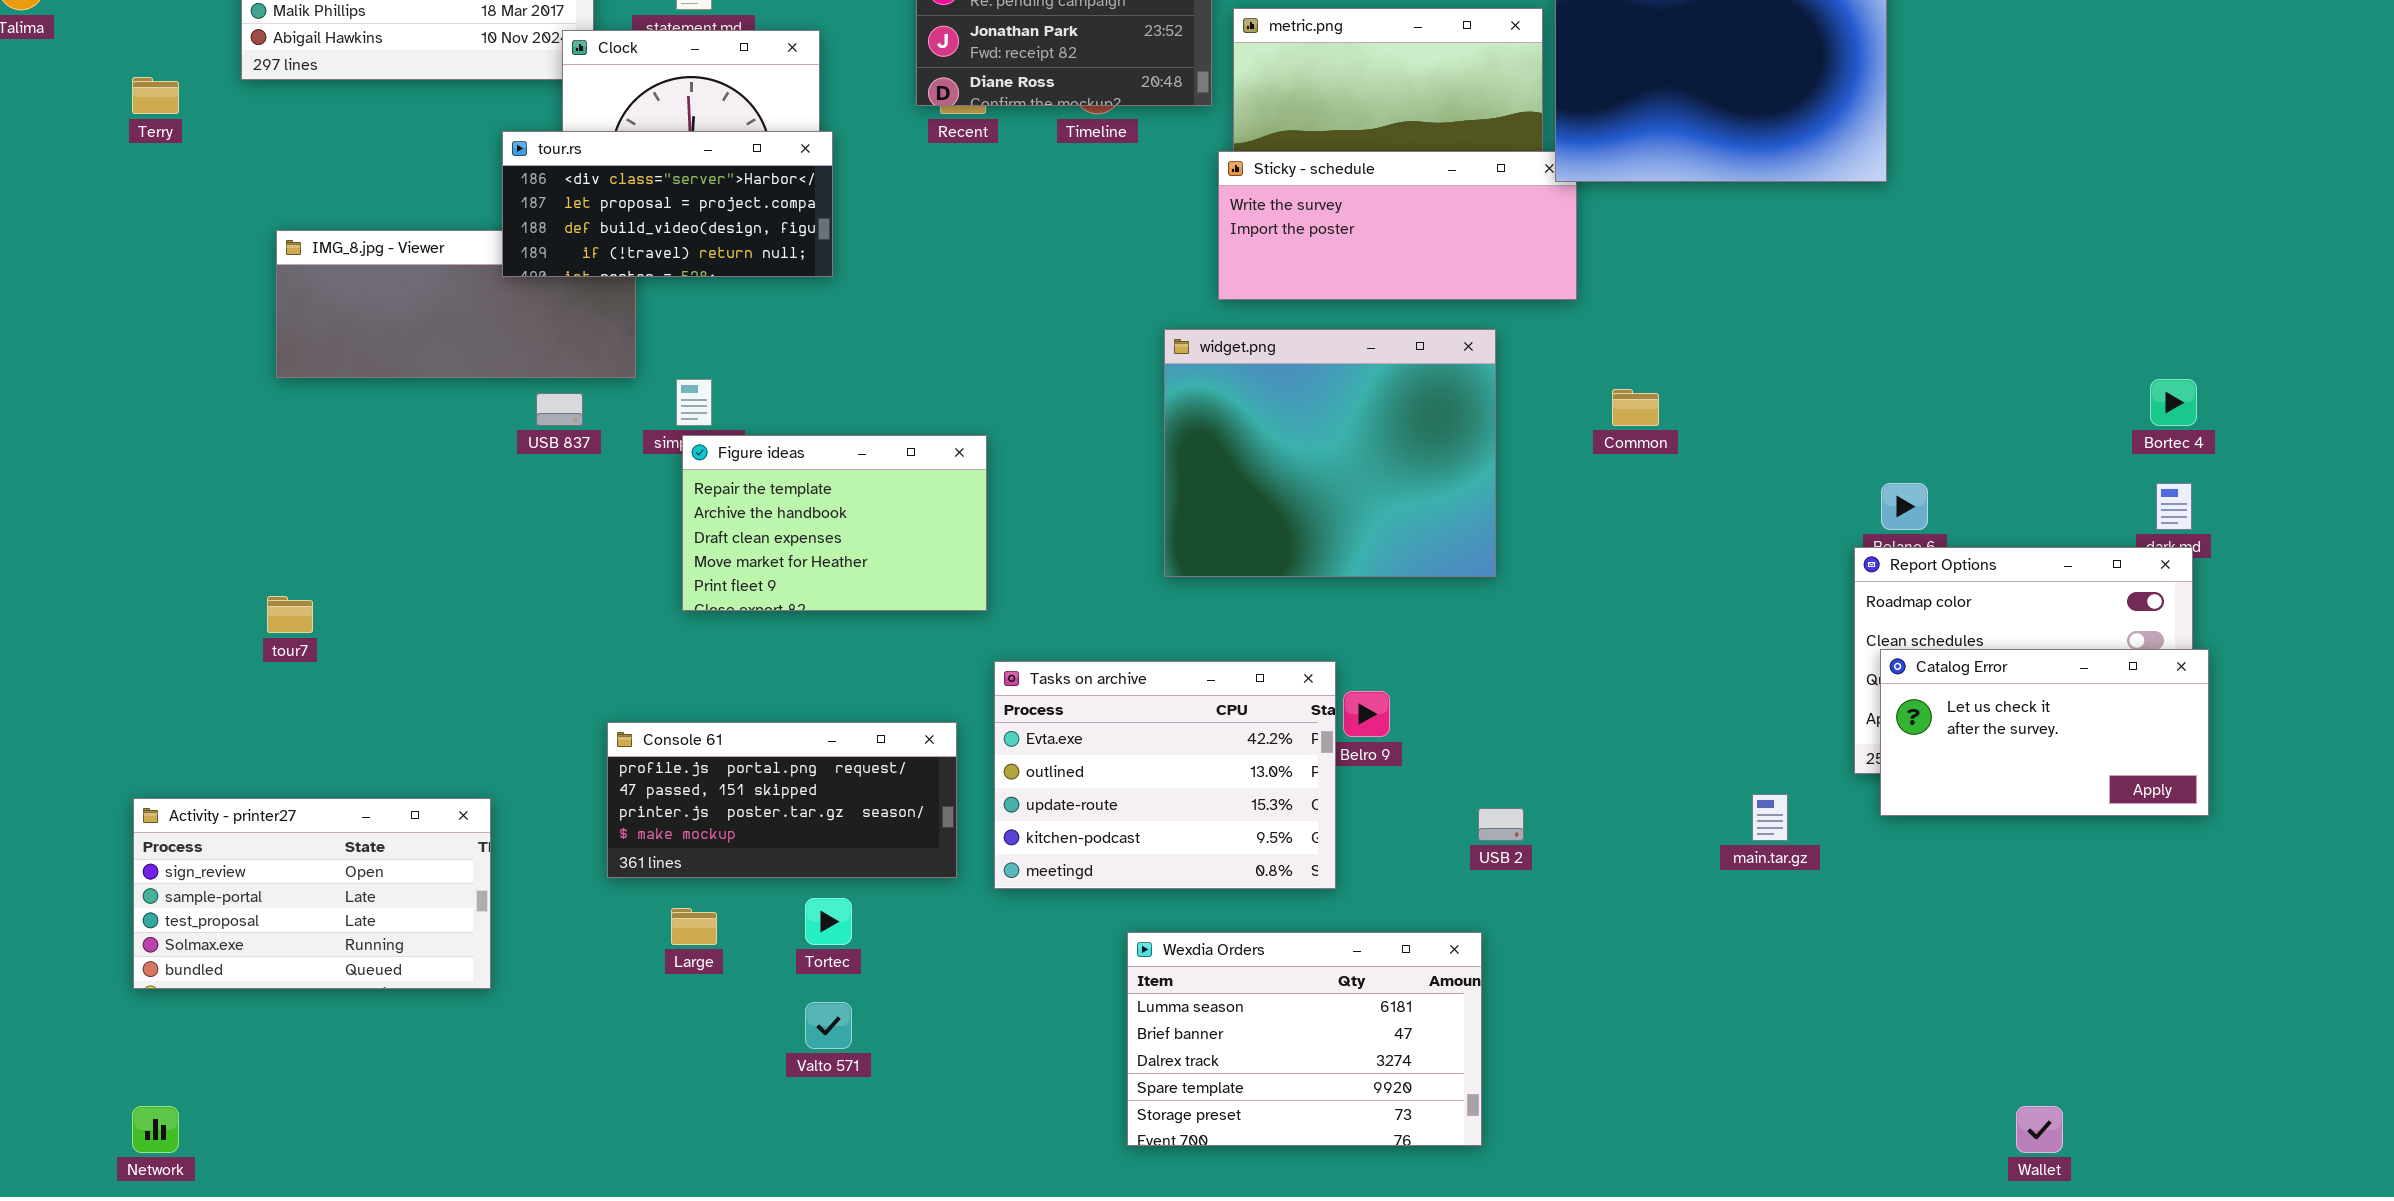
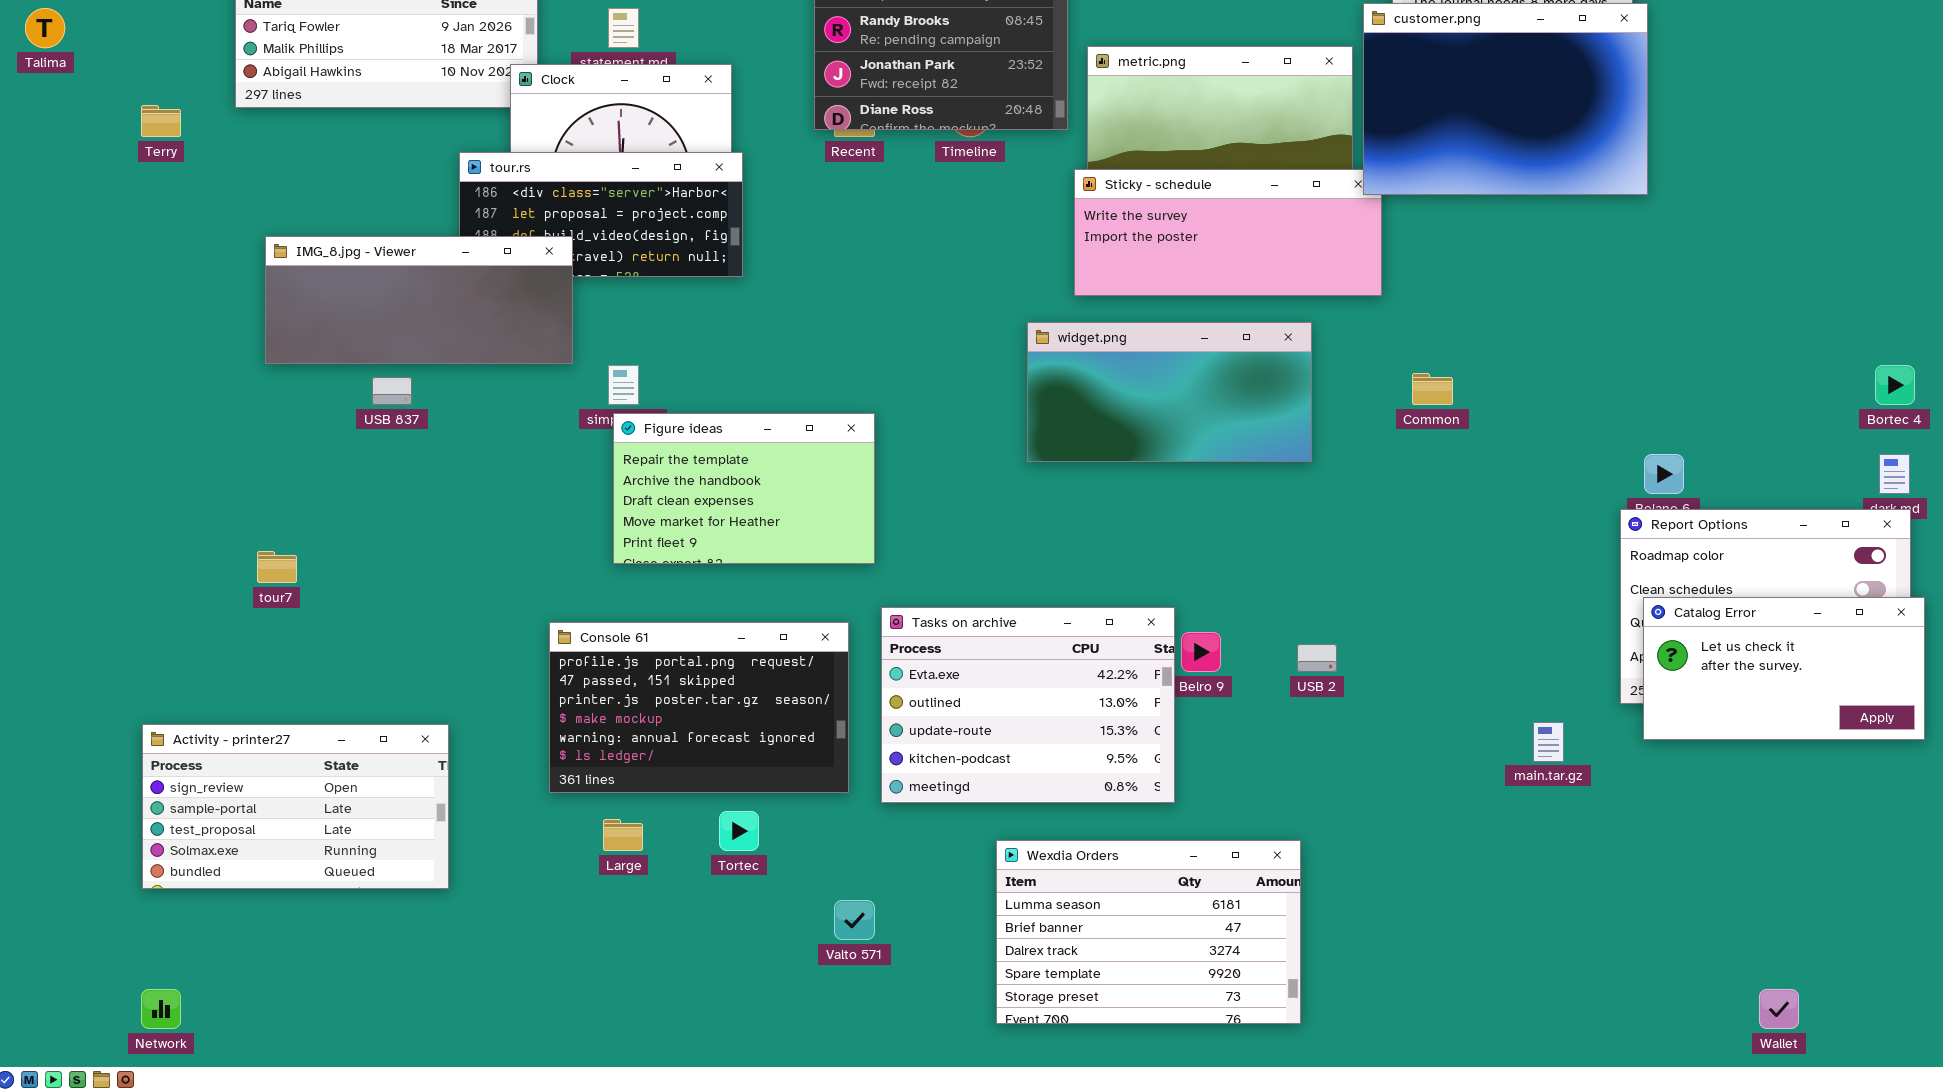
IMG_8.jpg - Viewer: [276,230,636,378] -> [265,236,573,364], raised
widget.png: [1164,329,1496,577] -> [1027,322,1312,462], resized
USB 837: [536,393,583,426] -> [372,377,412,405], moved
Console 61: [607,722,957,878] -> [549,622,849,793], resized
USB 2: [1478,808,1524,841] -> [1297,644,1337,672], moved
Valto 571: [805,1002,852,1049] -> [834,900,875,940], moved

